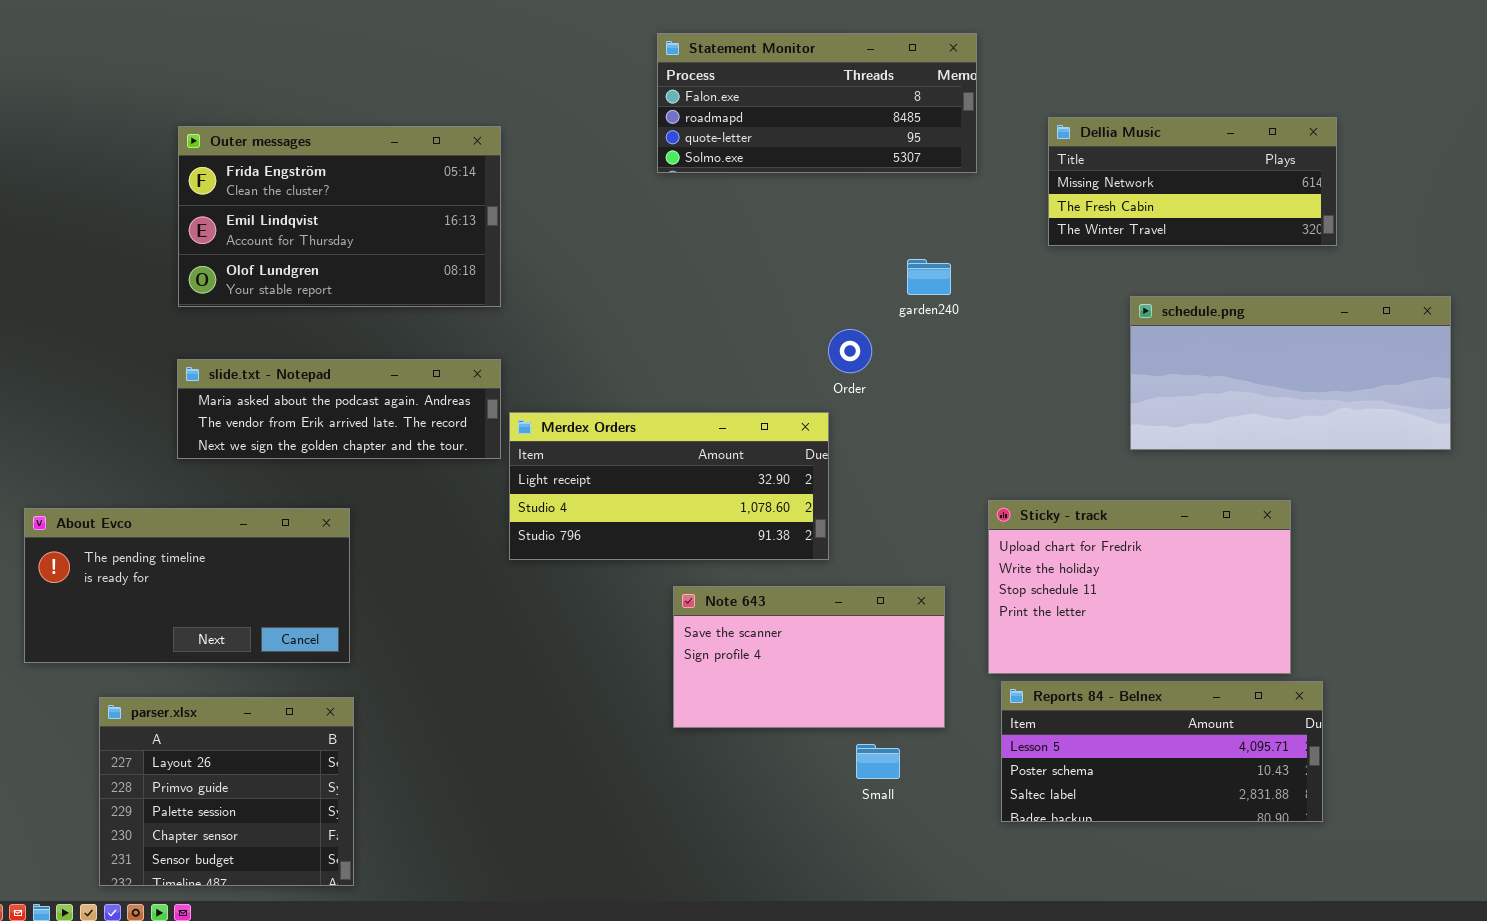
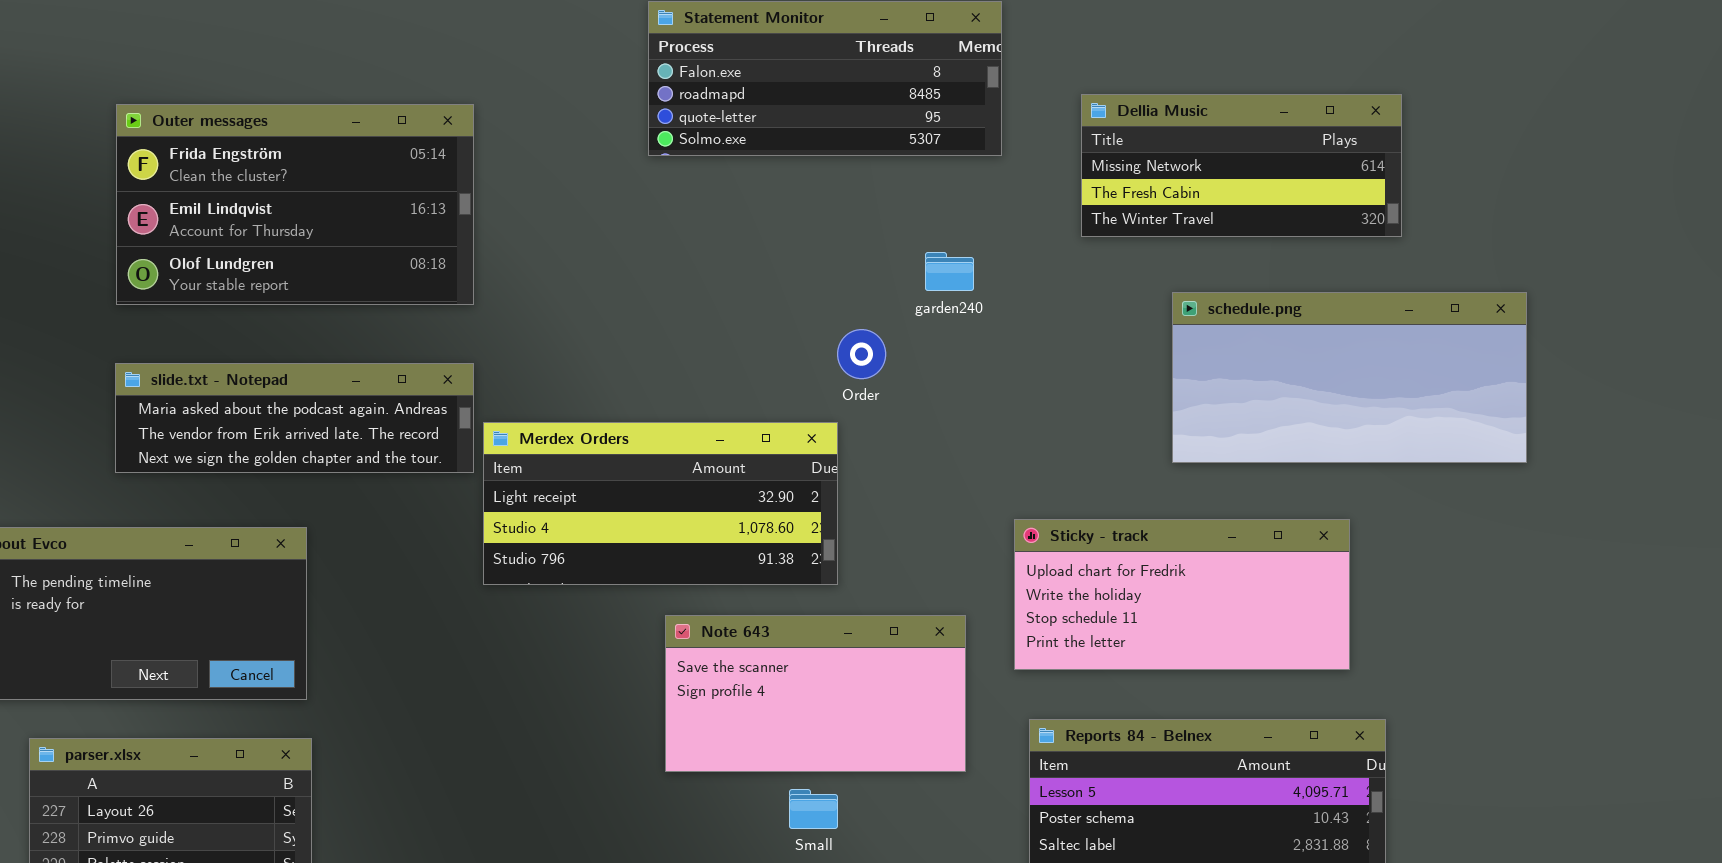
Sticky - track: [988,500,1291,674] -> [1014,519,1350,670], resized
Small: [856,744,900,779] -> [789,789,838,829], moved

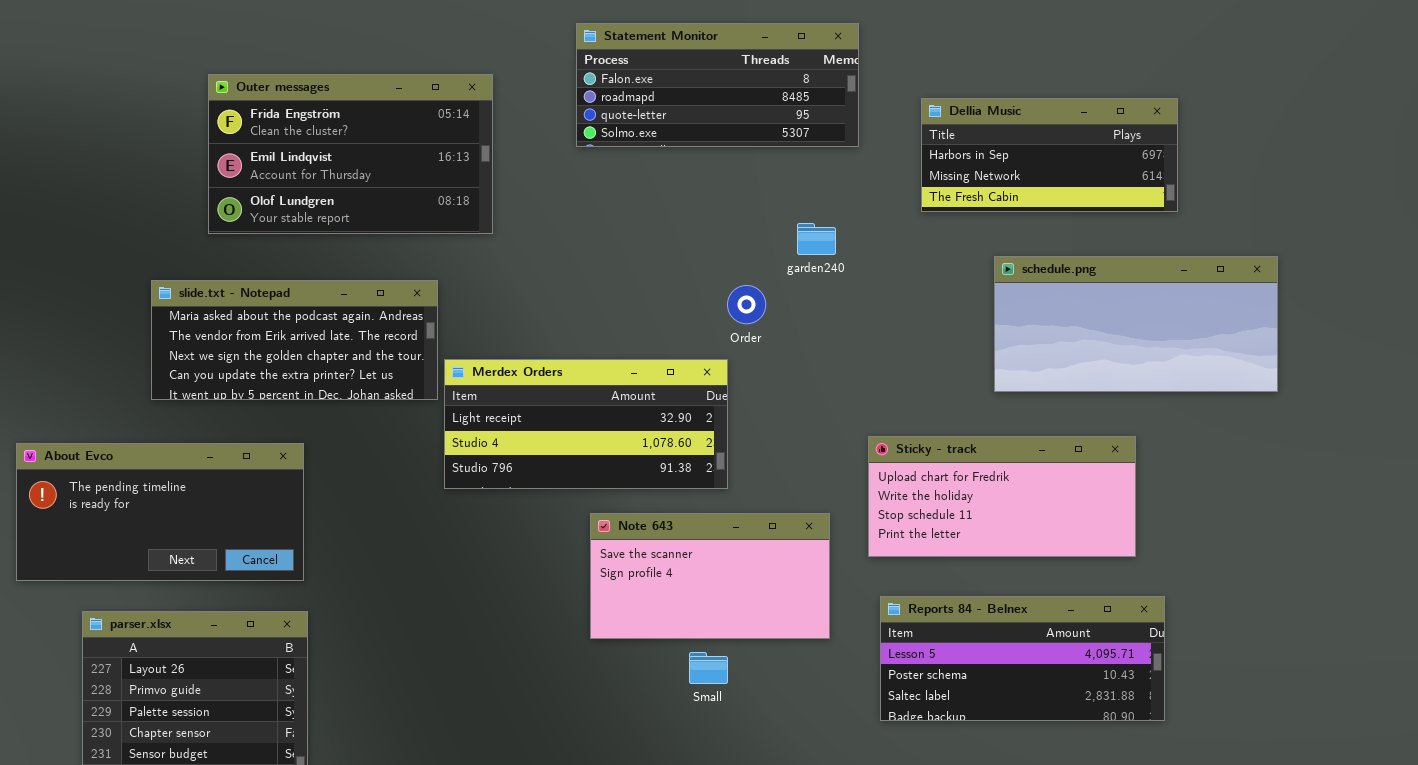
Dellia Music: [1081,94,1402,237] -> [921,98,1178,212], scrolled up 1 row
Outer messages: [116,104,474,305] -> [208,74,493,234], moved
slide.txt - Notepad: [115,363,474,473] -> [151,280,438,400], resized

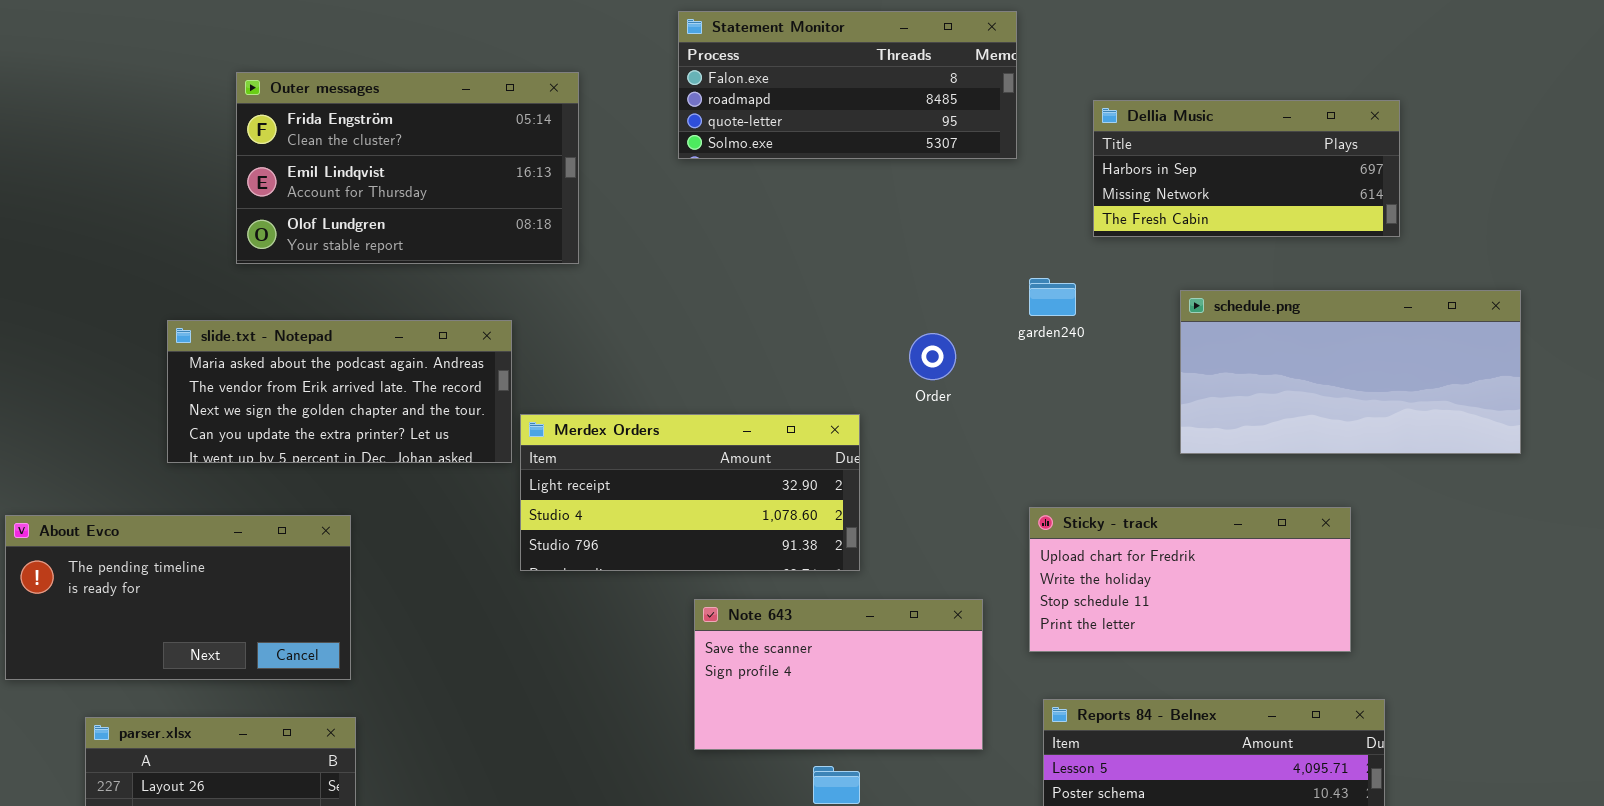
garden240: [797,223,836,255] -> [1029,278,1076,316], moved
Order: [727,285,766,324] -> [909,333,956,380], moved

